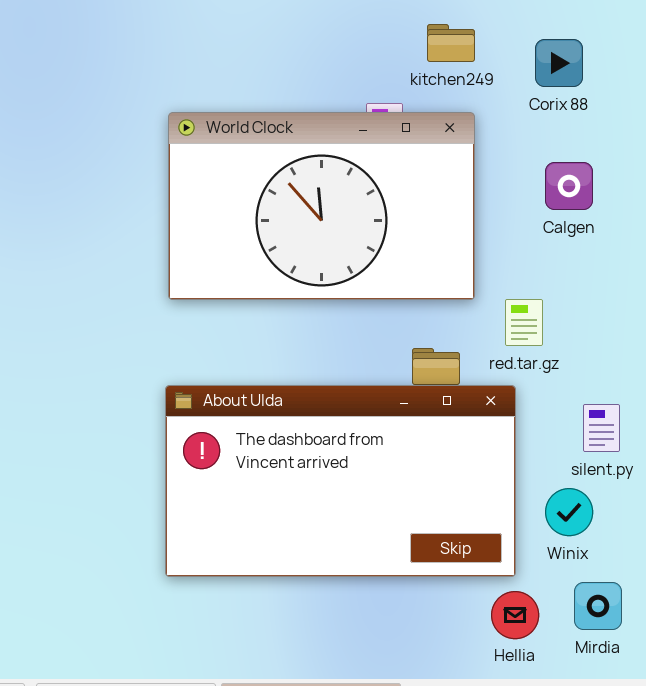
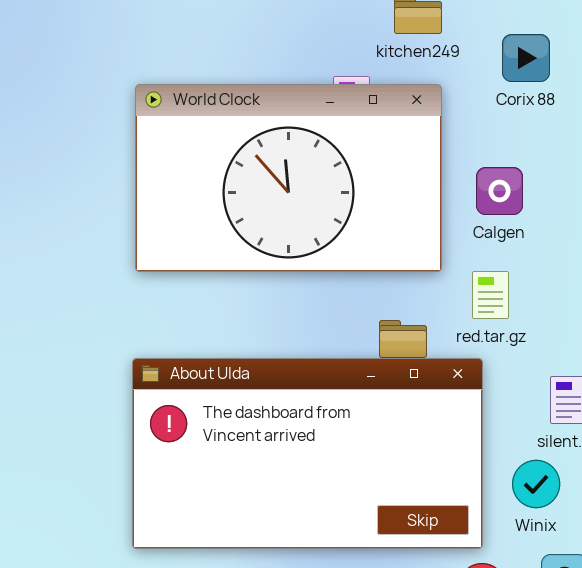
Corix 88: [535,39,583,87] -> [502,34,550,82], moved
Calgen: [545,162,593,210] -> [476,167,523,215], moved

